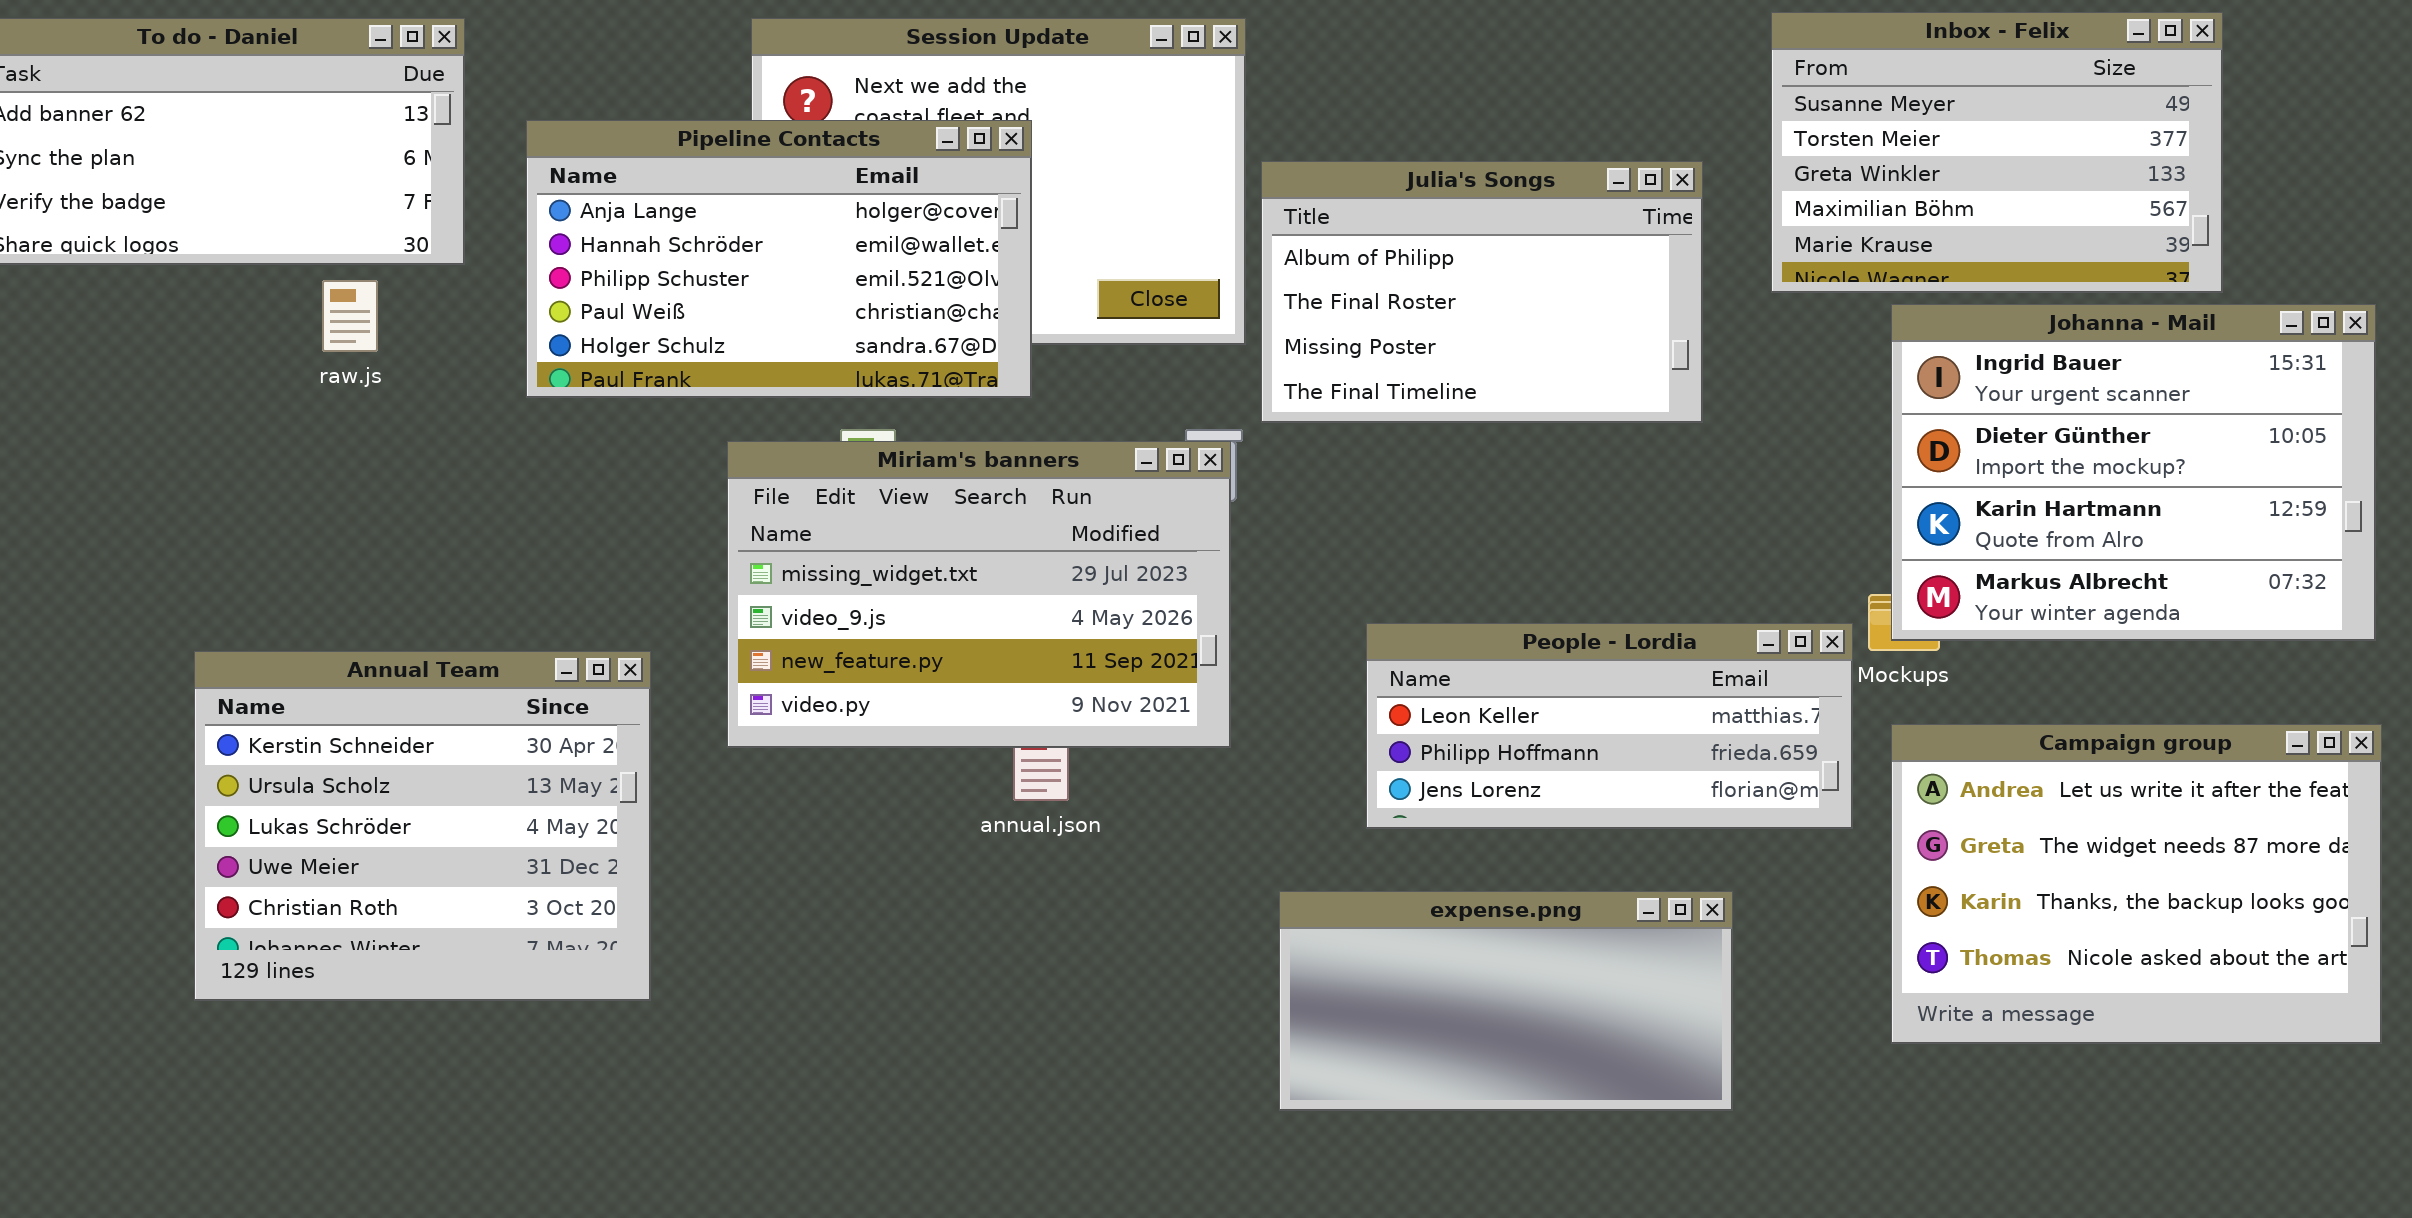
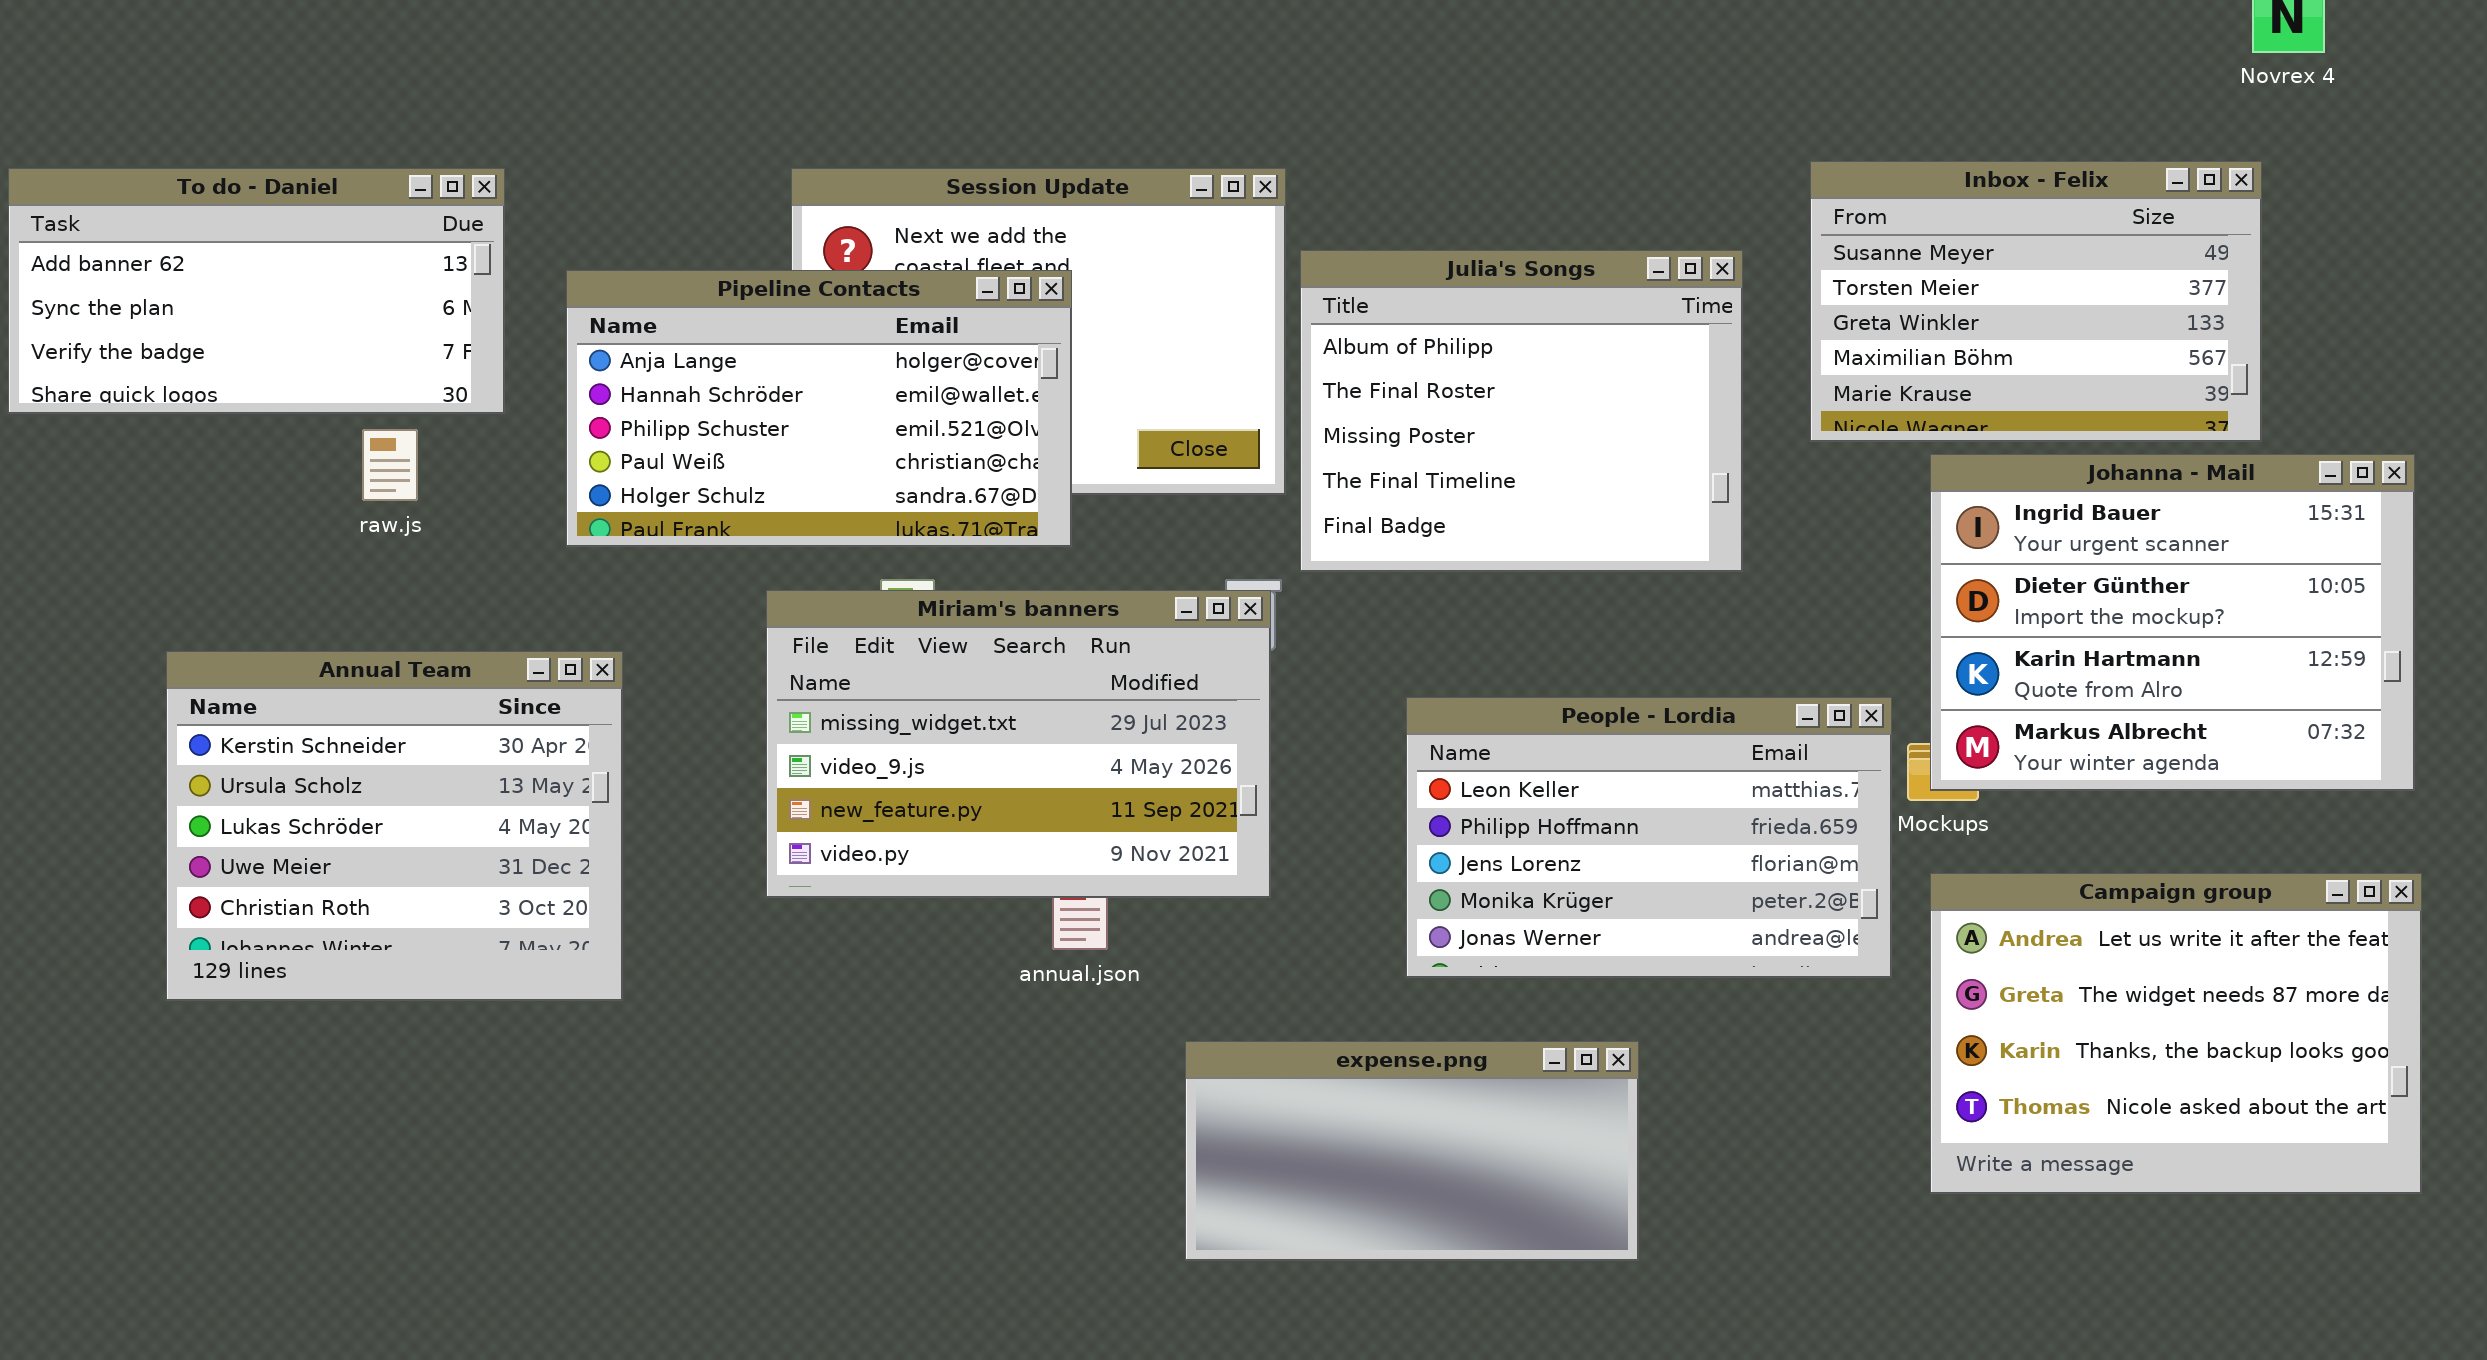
Julia's Songs: [1261,161,1703,423] -> [1300,250,1743,572], resized
People - Lordia: [1366,623,1853,829] -> [1406,697,1892,978], resized
Annual Team: [194,651,651,1001] -> [166,651,623,1001], moved
expense.png: [1279,891,1733,1111] -> [1185,1041,1639,1261], moved

